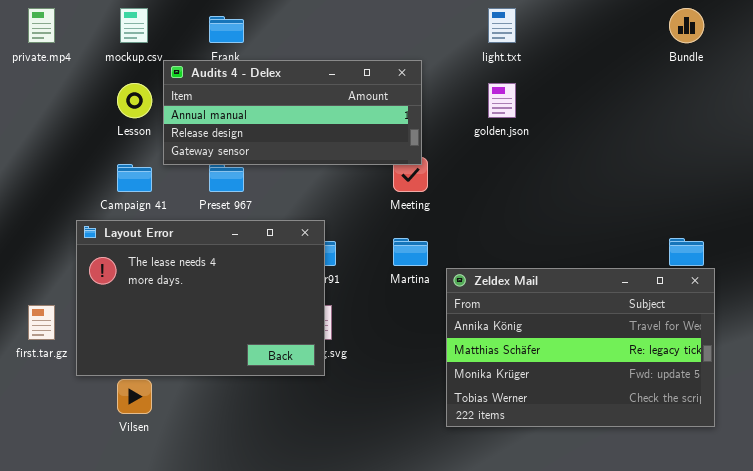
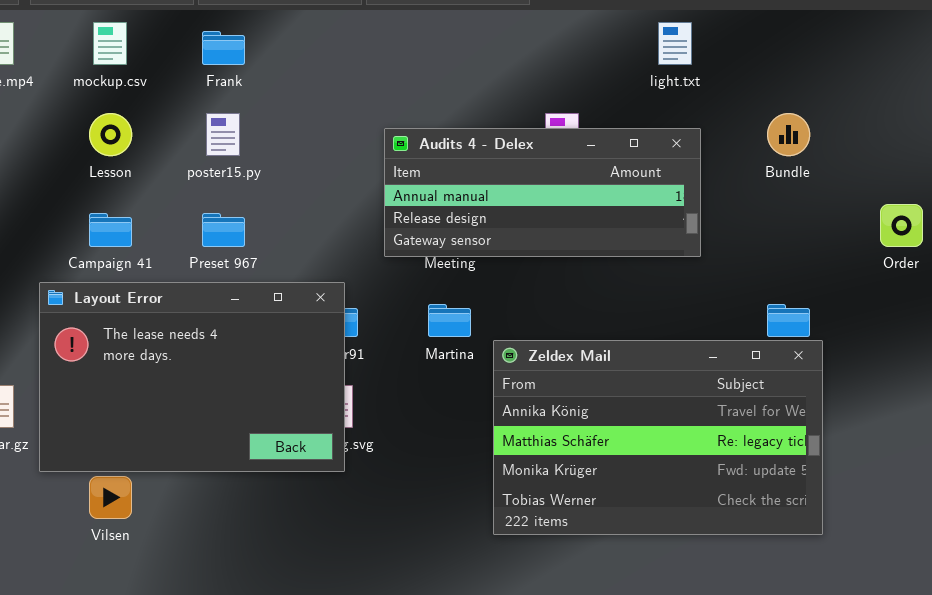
light.txt: [488,8,516,43] -> [658,22,692,65], moved
Bundle: [669,8,704,43] -> [767,113,810,156], moved
Audits 4 - Delex: [163,60,422,165] -> [384,128,701,257], moved

